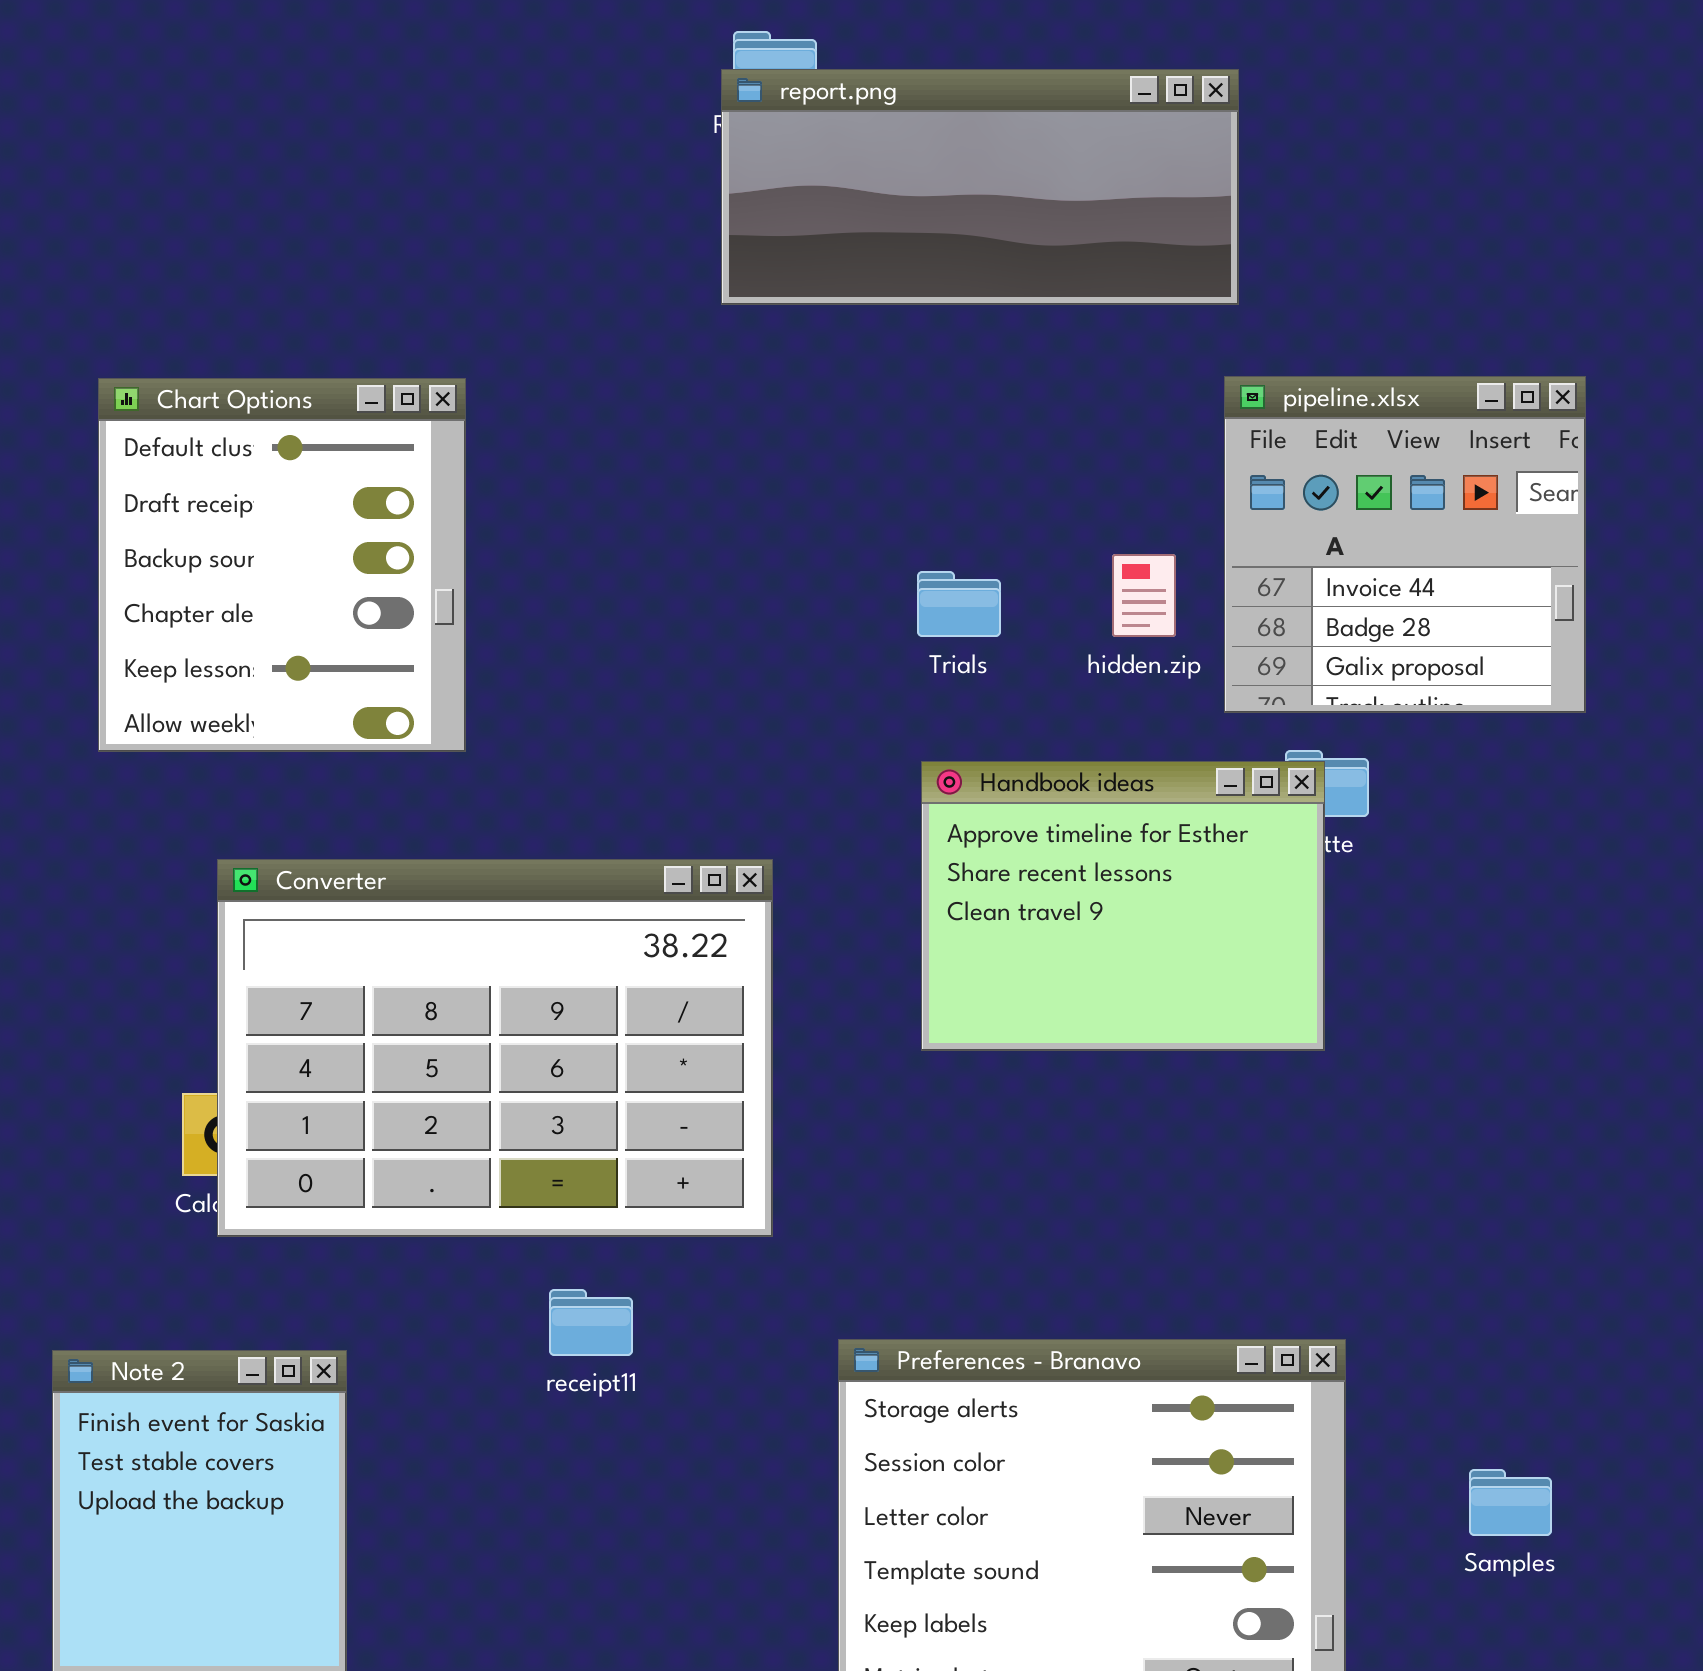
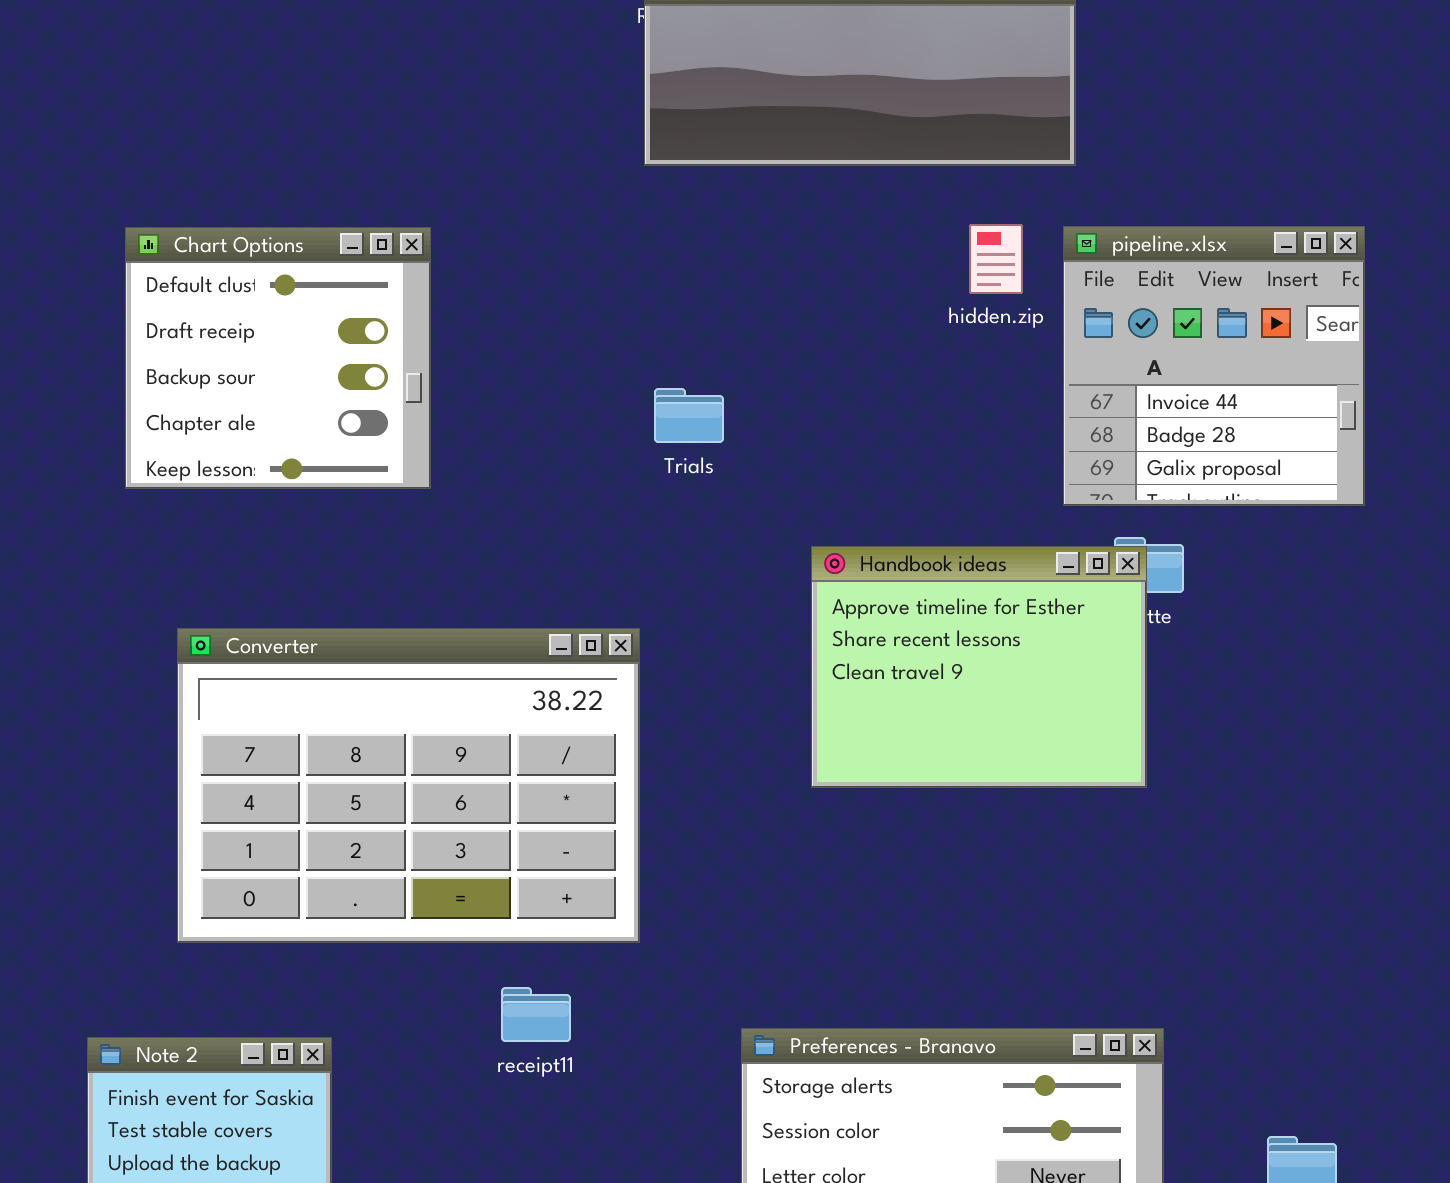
Chart Options: [98,378,466,752] -> [125,227,431,489], resized
hidden.zip: [1112,554,1176,637] -> [969,224,1023,294], moved
Trials: [917,571,1001,637] -> [654,388,724,443], moved
Converter: [217,859,773,1237] -> [177,628,640,943], moved

